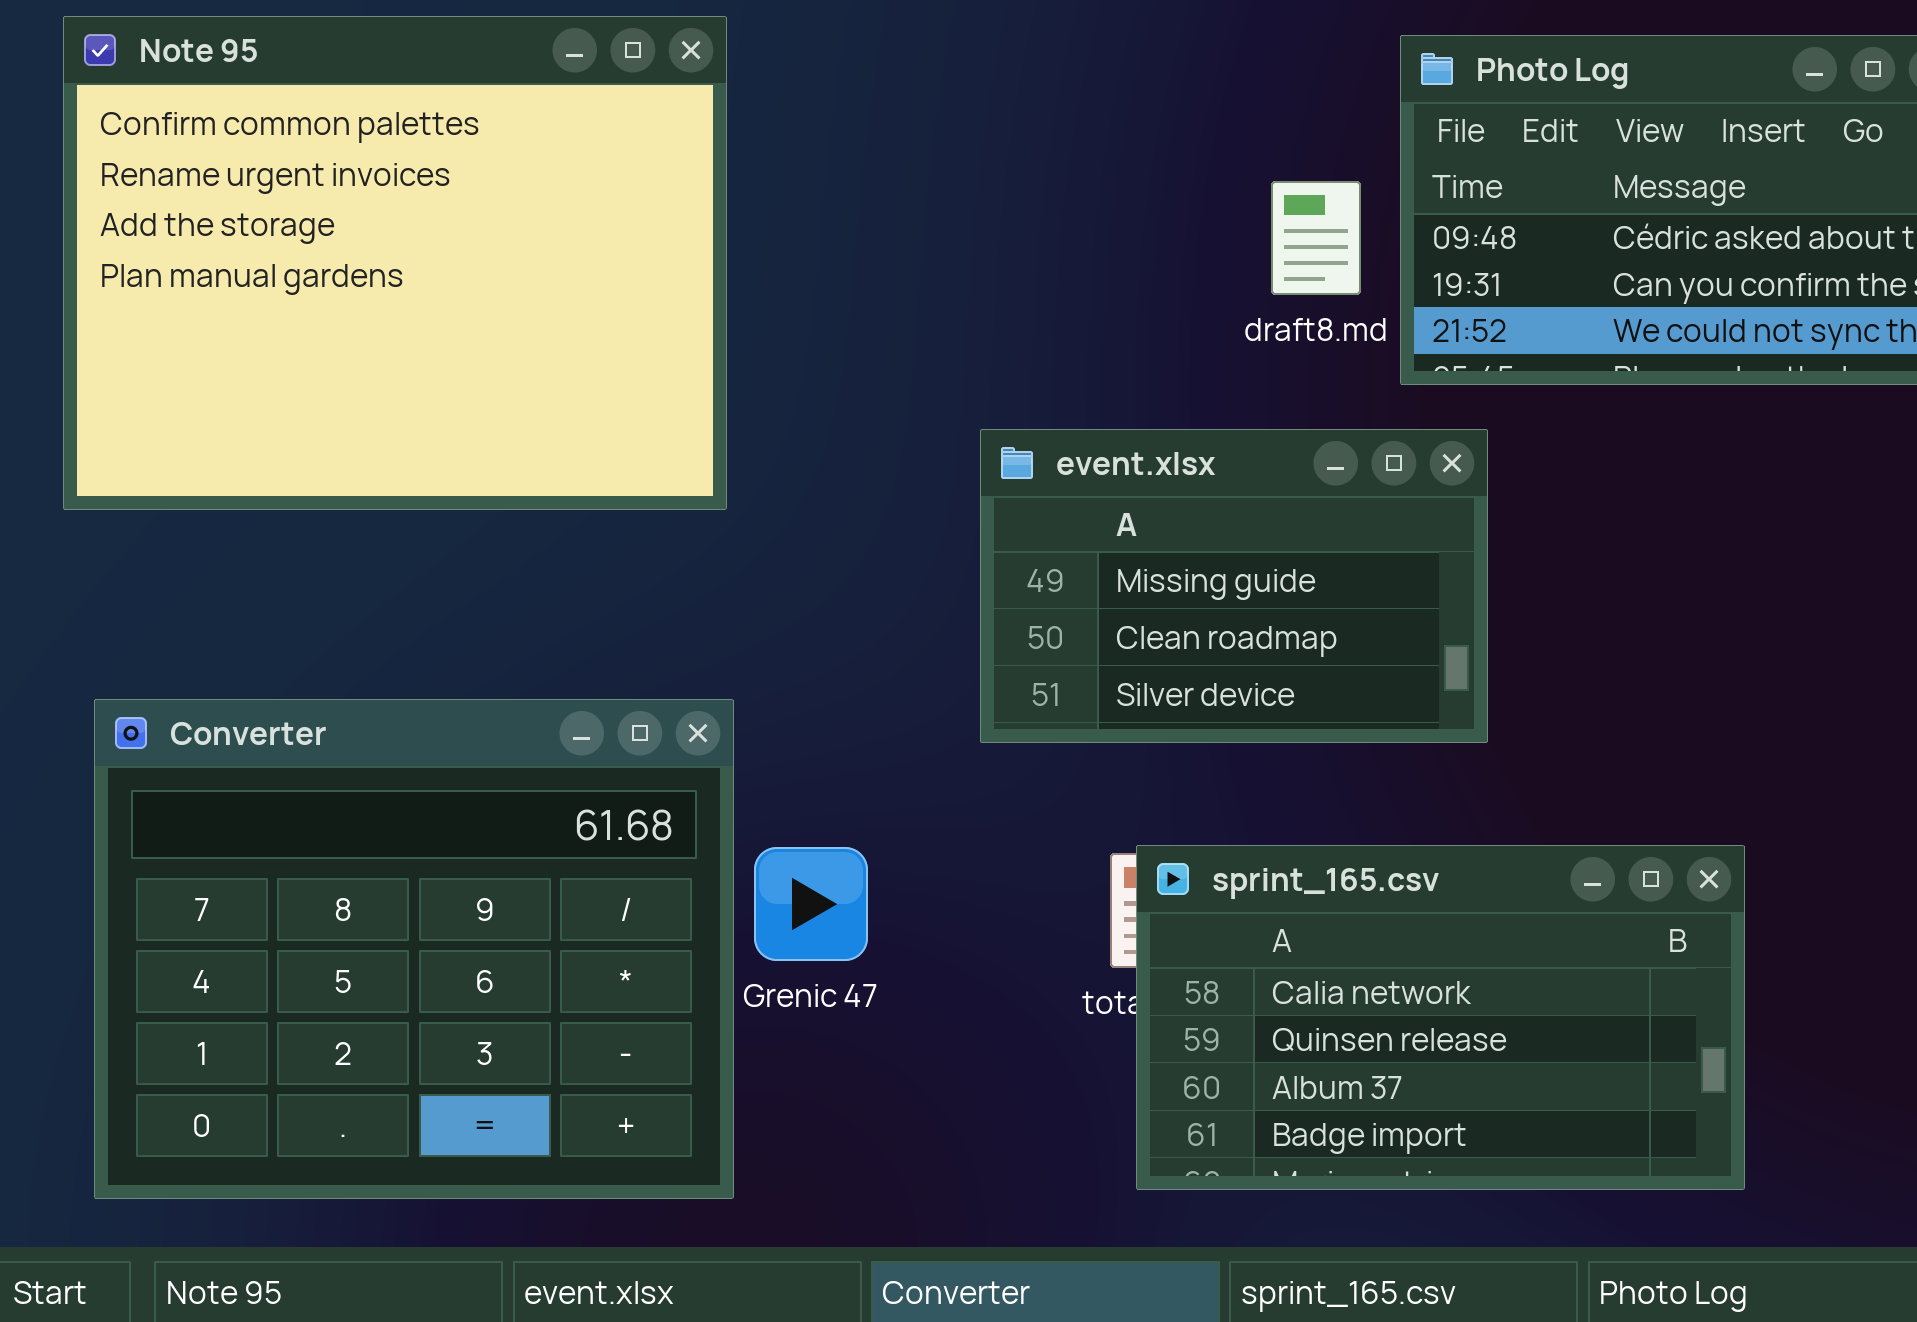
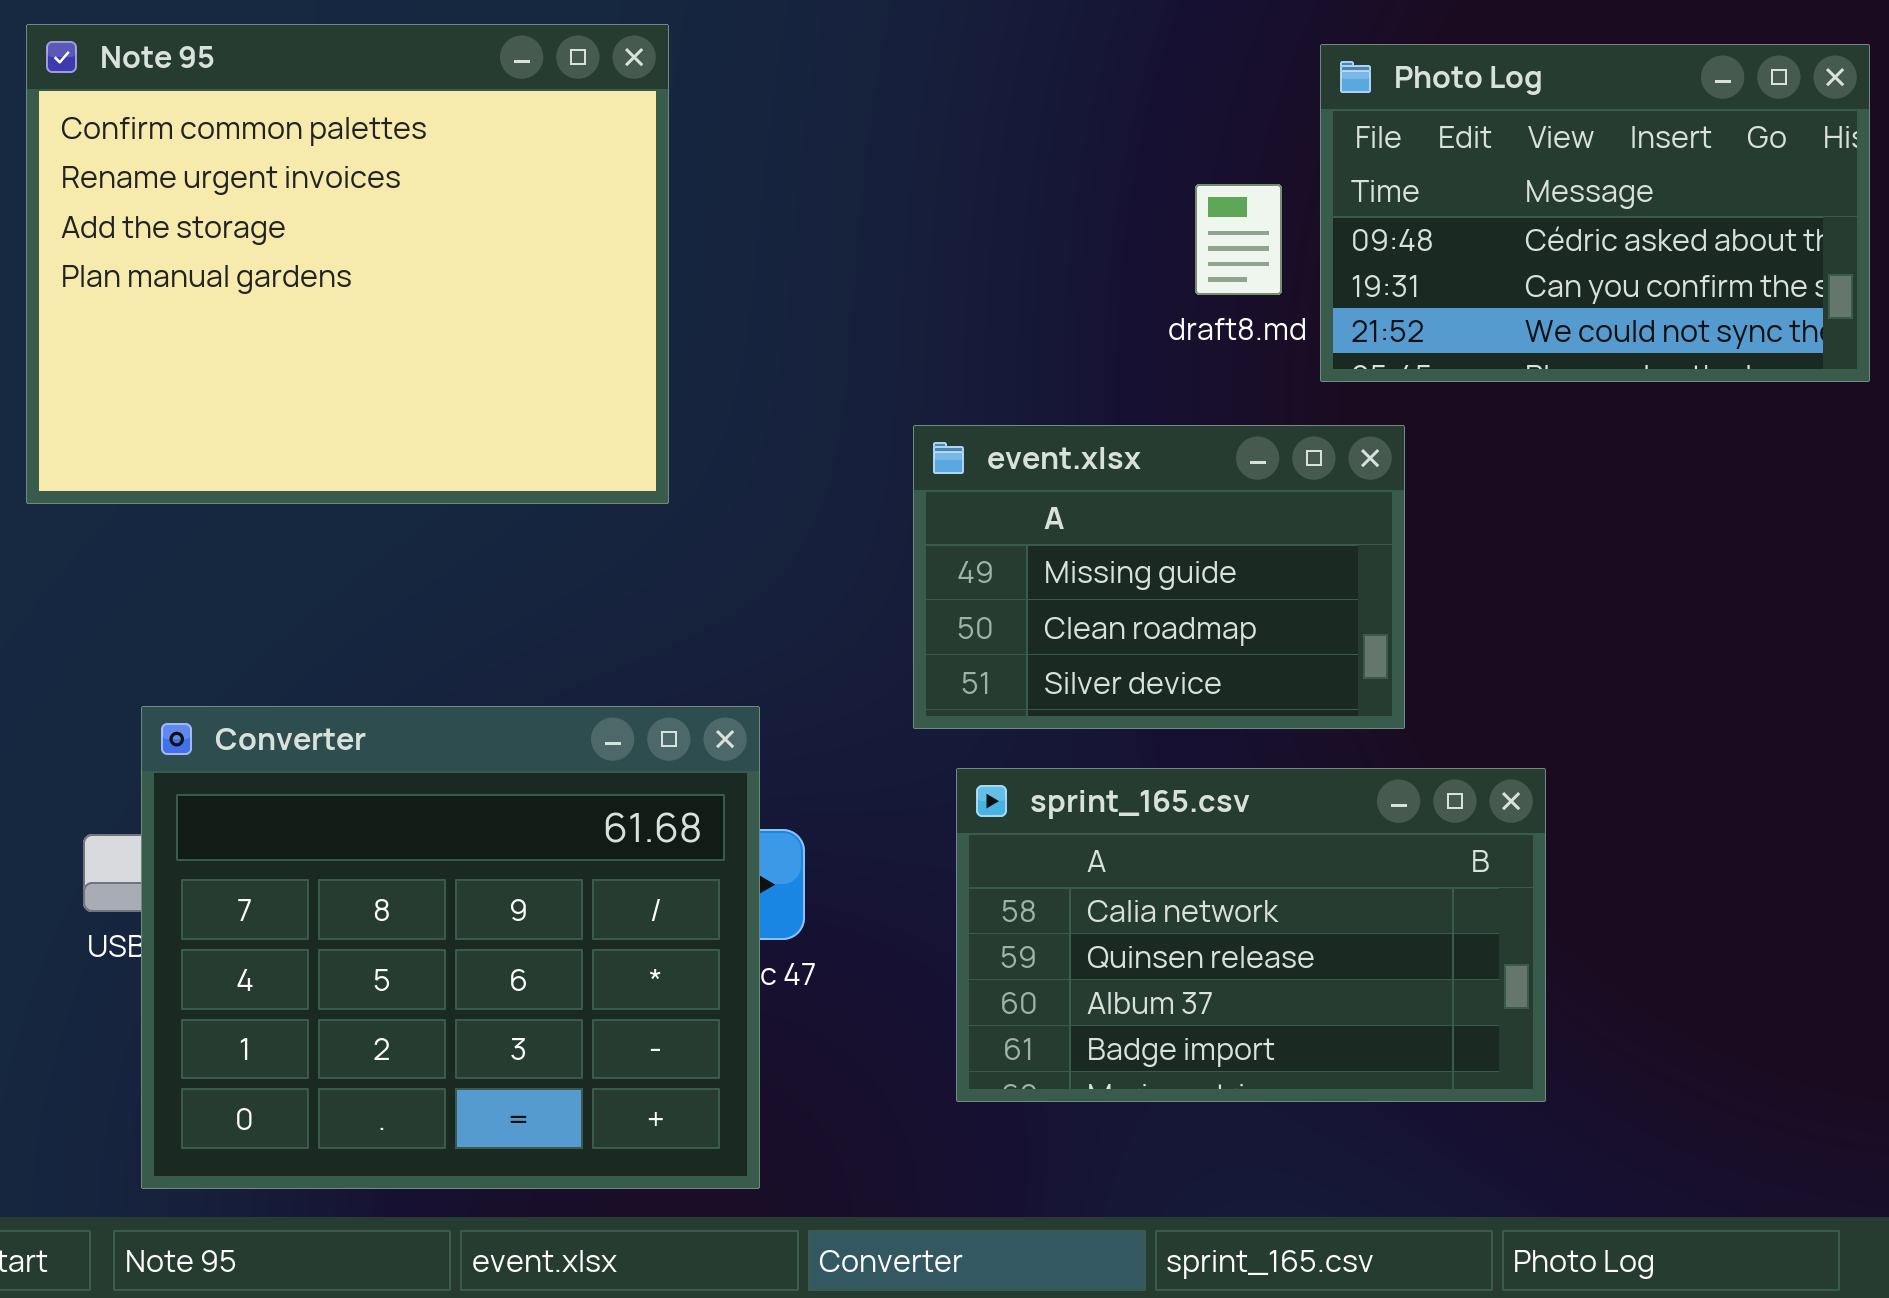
Converter: [94,699,734,1199] -> [141,706,760,1189], moved
sprint_165.csv: [1136,845,1745,1190] -> [956,768,1546,1102], moved

